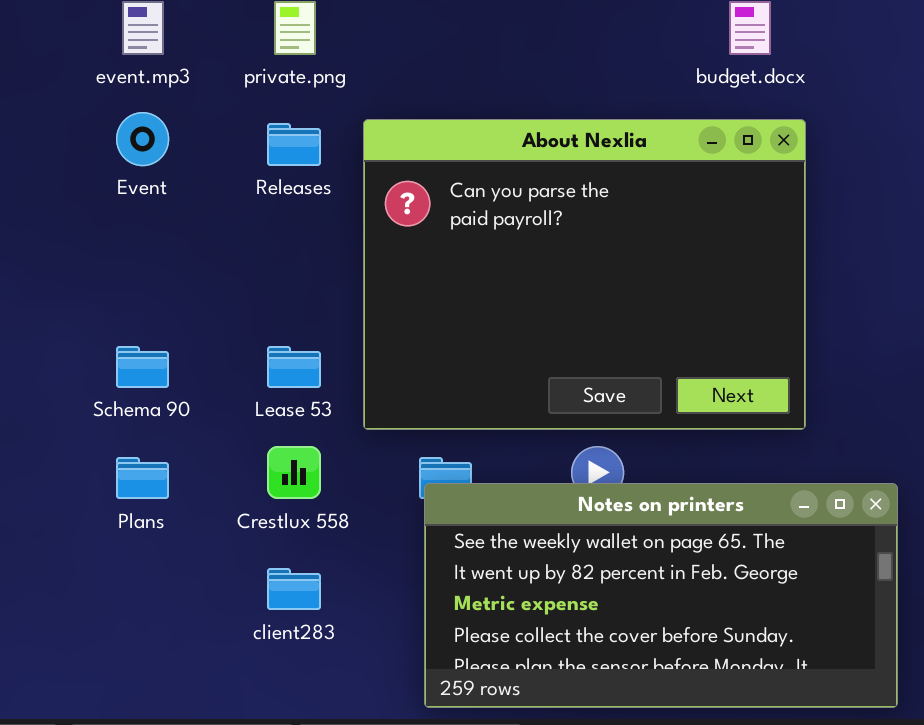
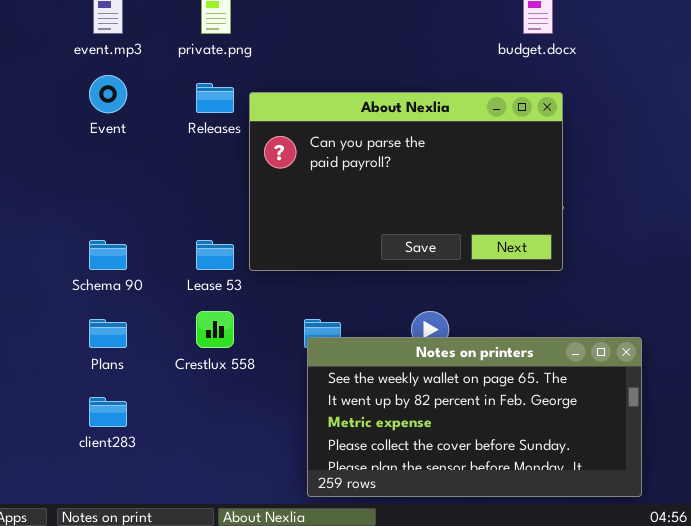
About Nexlia: [363,119,806,430] -> [249,92,563,271], moved, resized
client283: [267,568,321,610] -> [89,397,127,427], moved

